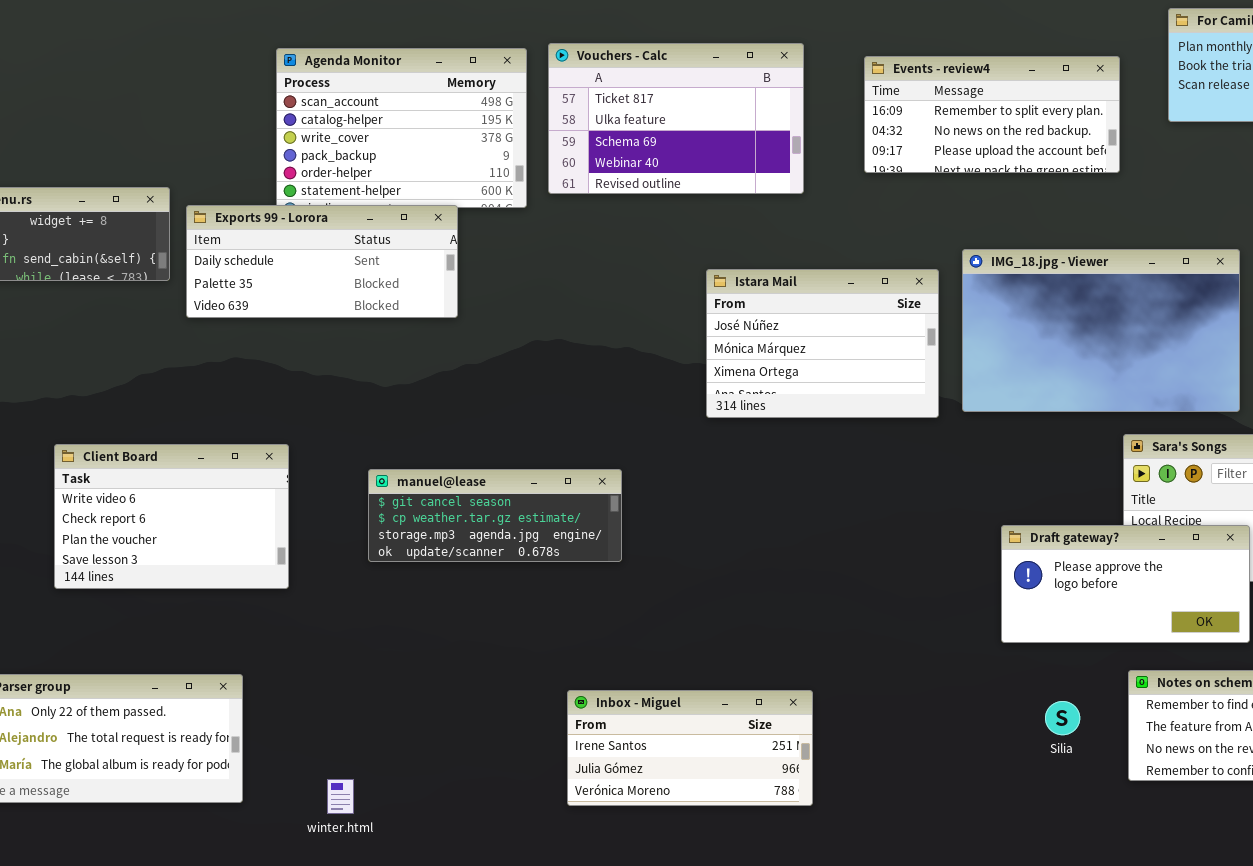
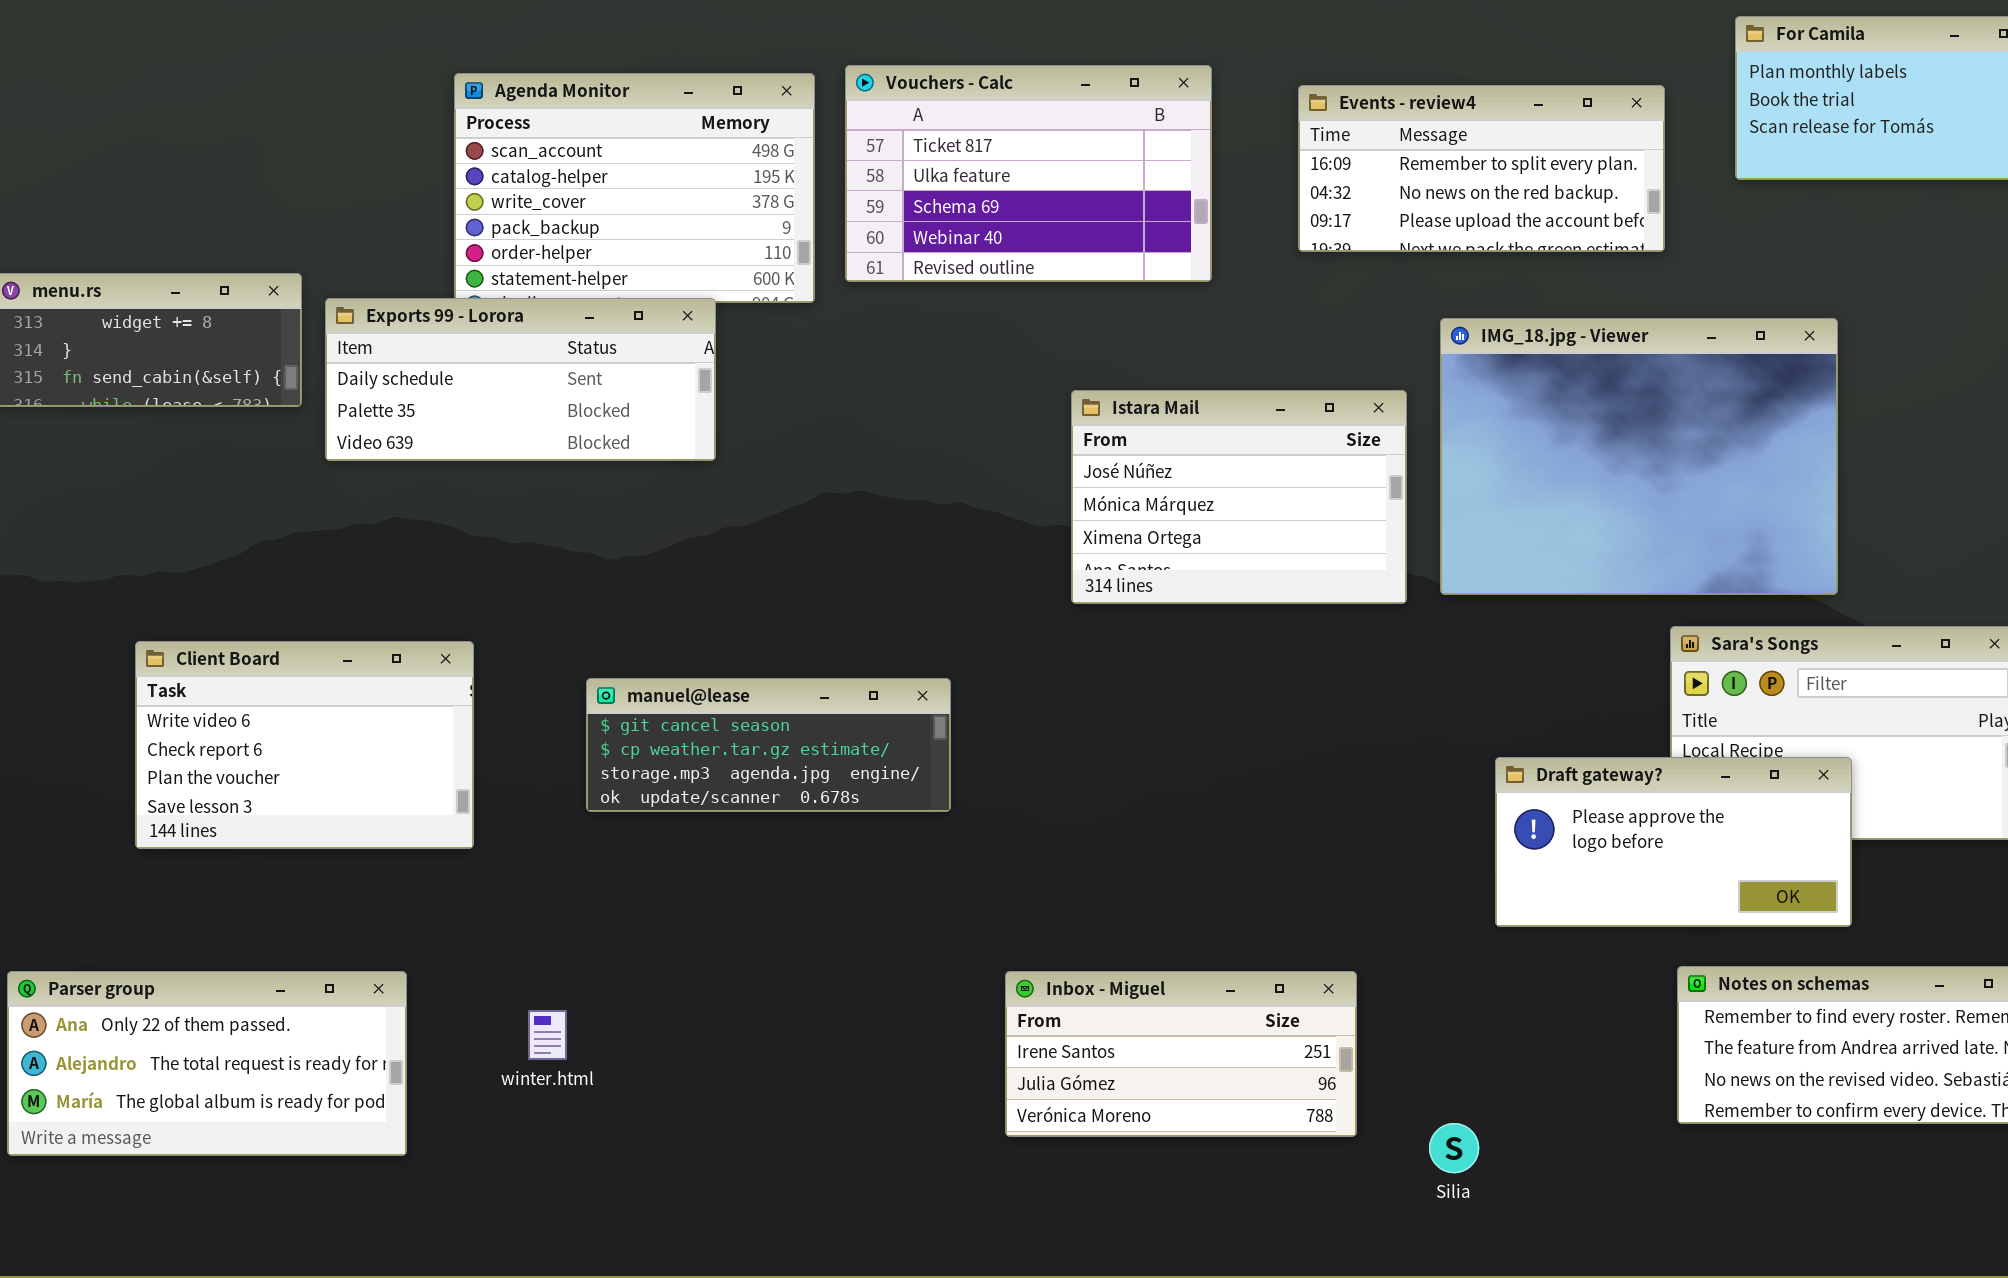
IMG_18.jpg - Viewer: [962,249,1240,412] -> [1440,318,1838,595], resized
Inbox - Miguel: [567,690,813,806] -> [1005,971,1357,1137], moved
Silia: [1045,701,1080,735] -> [1429,1123,1479,1173], moved
winter.html: [327,779,354,814] -> [528,1010,567,1060], moved

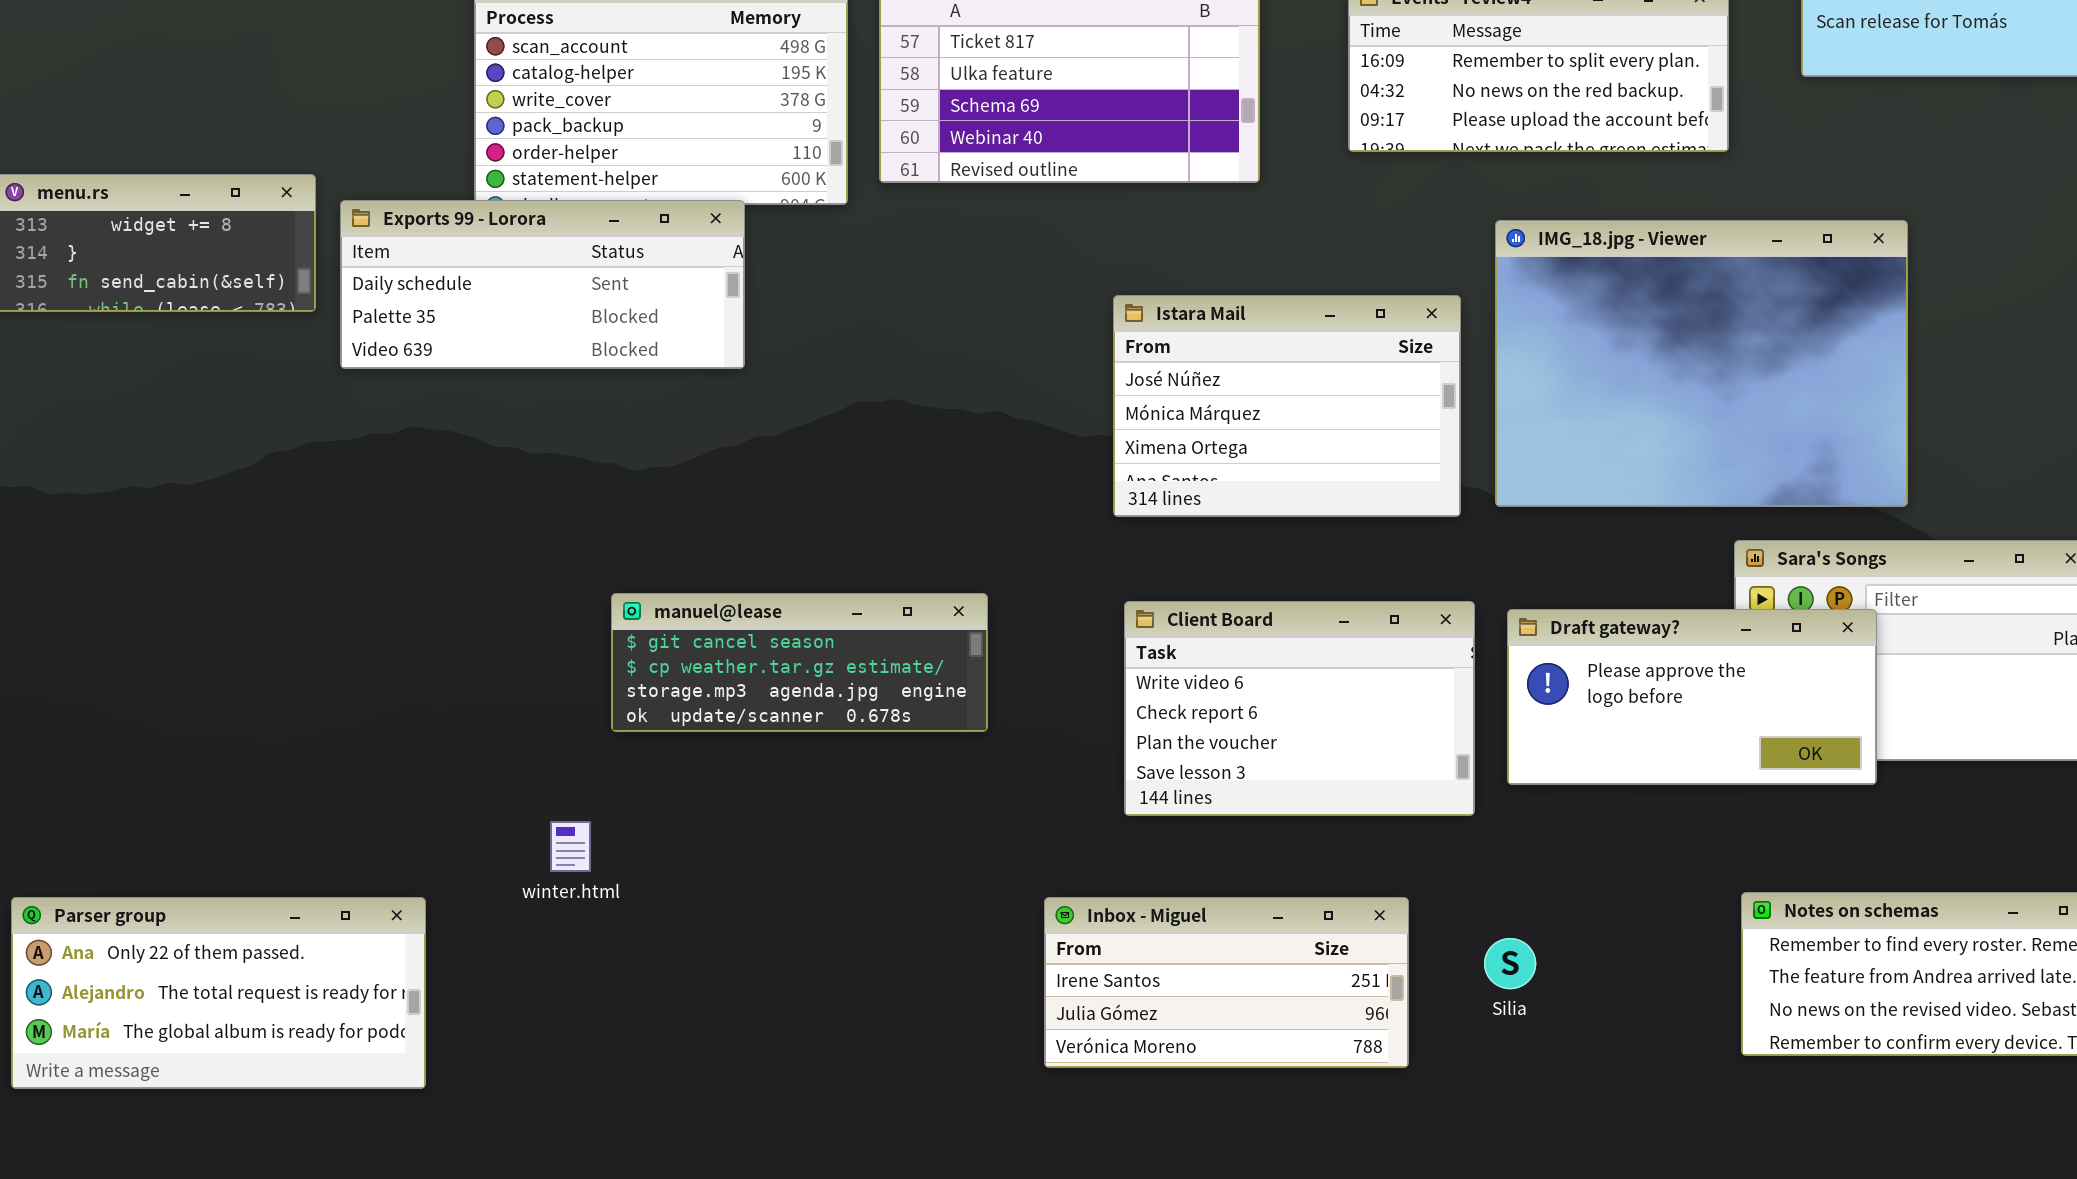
Client Board: [135,641,474,849] -> [1124,601,1475,816], moved
Draft gateway?: [1495,757,1852,927] -> [1507,609,1877,785], moved
winter.html: [528,1010,567,1060] -> [550,821,591,872], moved
Silia: [1429,1123,1479,1173] -> [1484,938,1536,989], moved

